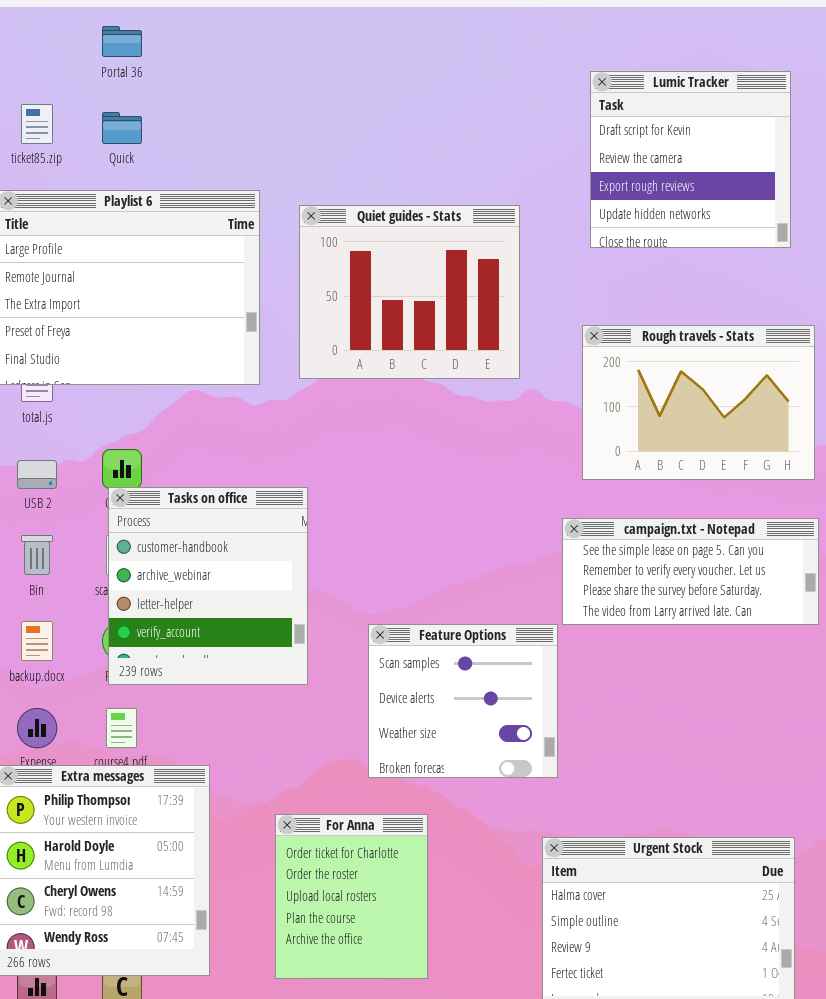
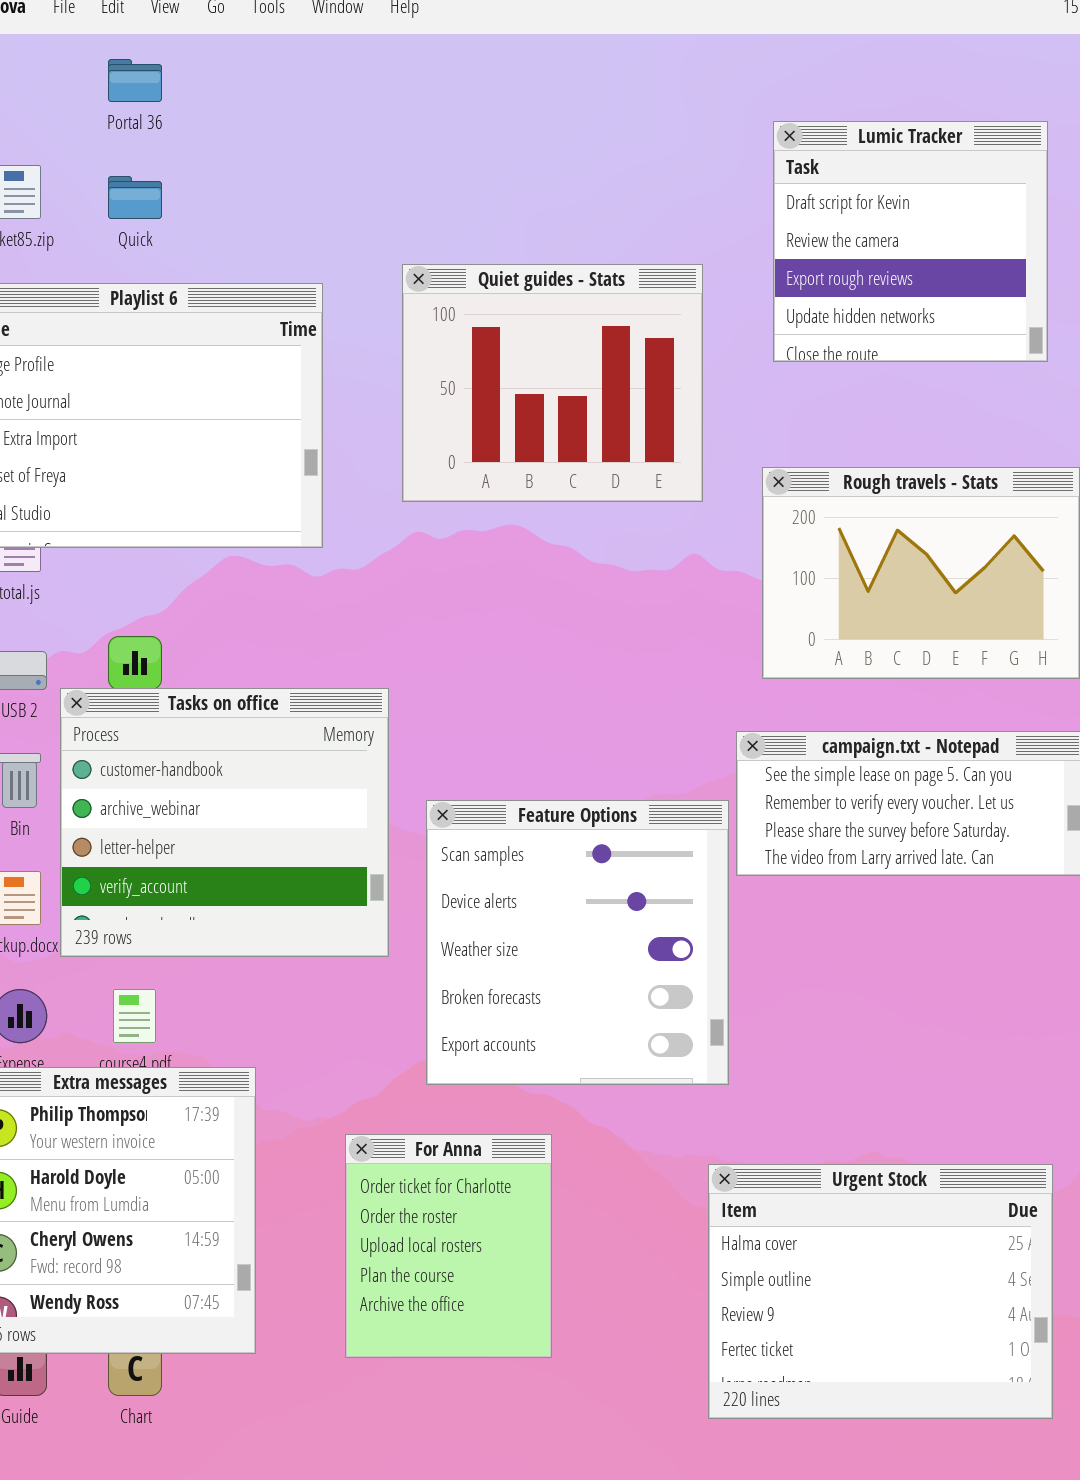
Quiet guides - Stats: [299,205,520,379] -> [402,264,703,502], moved
Tasks on office: [108,487,308,685] -> [60,688,389,957], resized
Feature Options: [368,624,558,778] -> [426,800,729,1085], resized

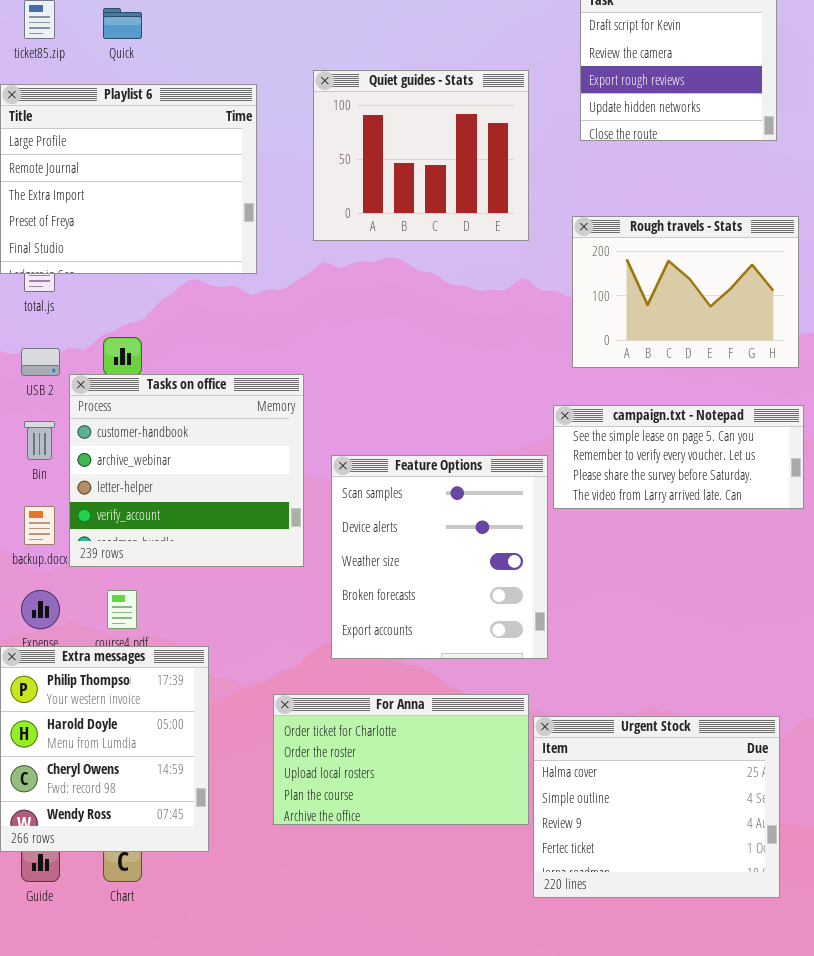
For Anna: [345,1134,552,1358] -> [273,694,529,825], resized

